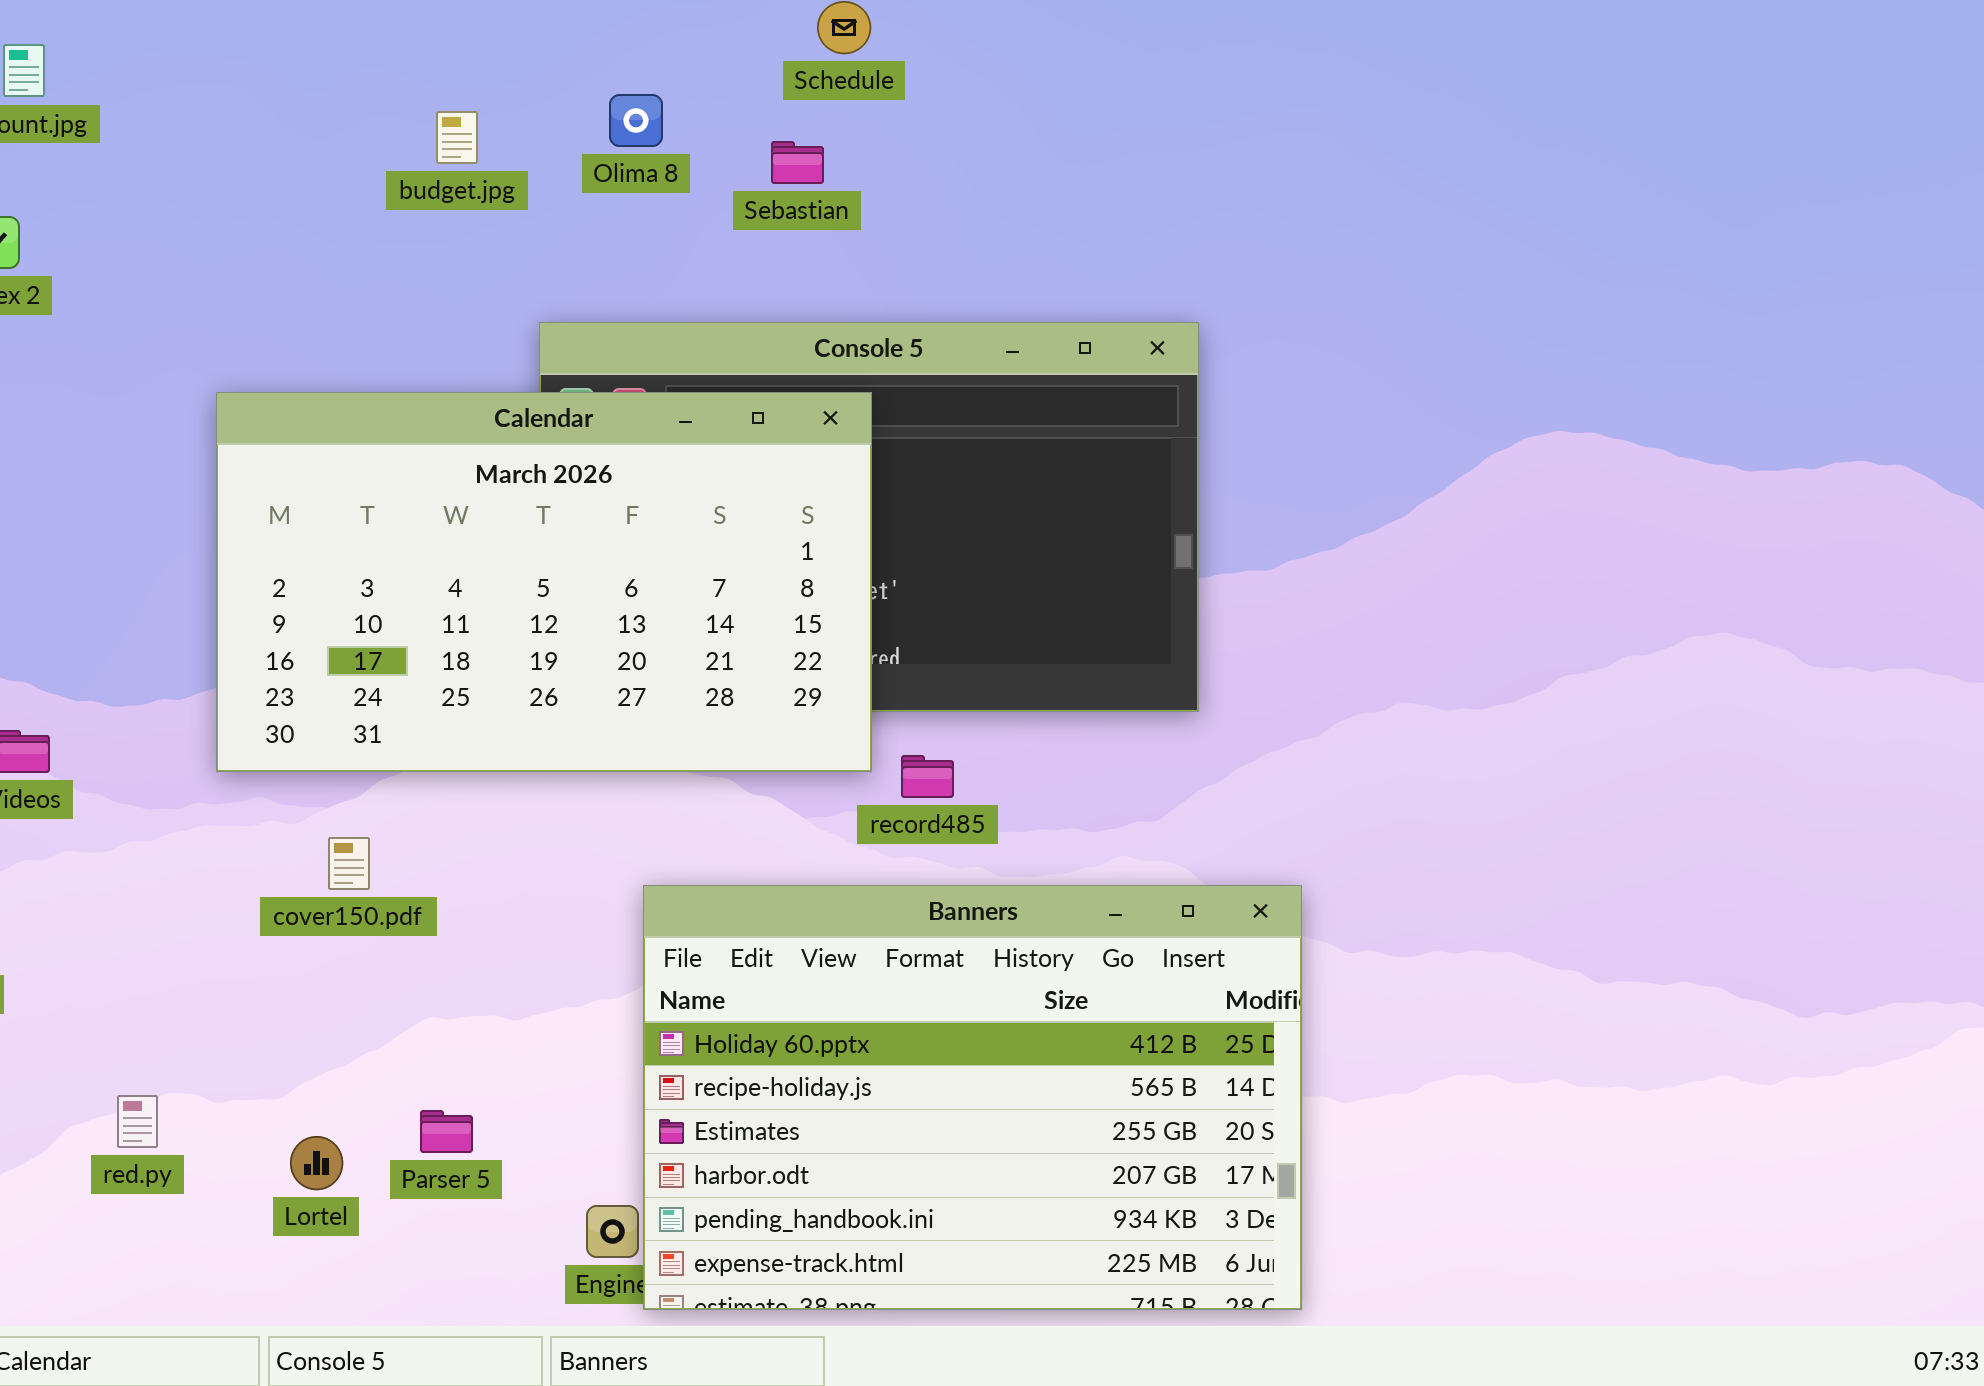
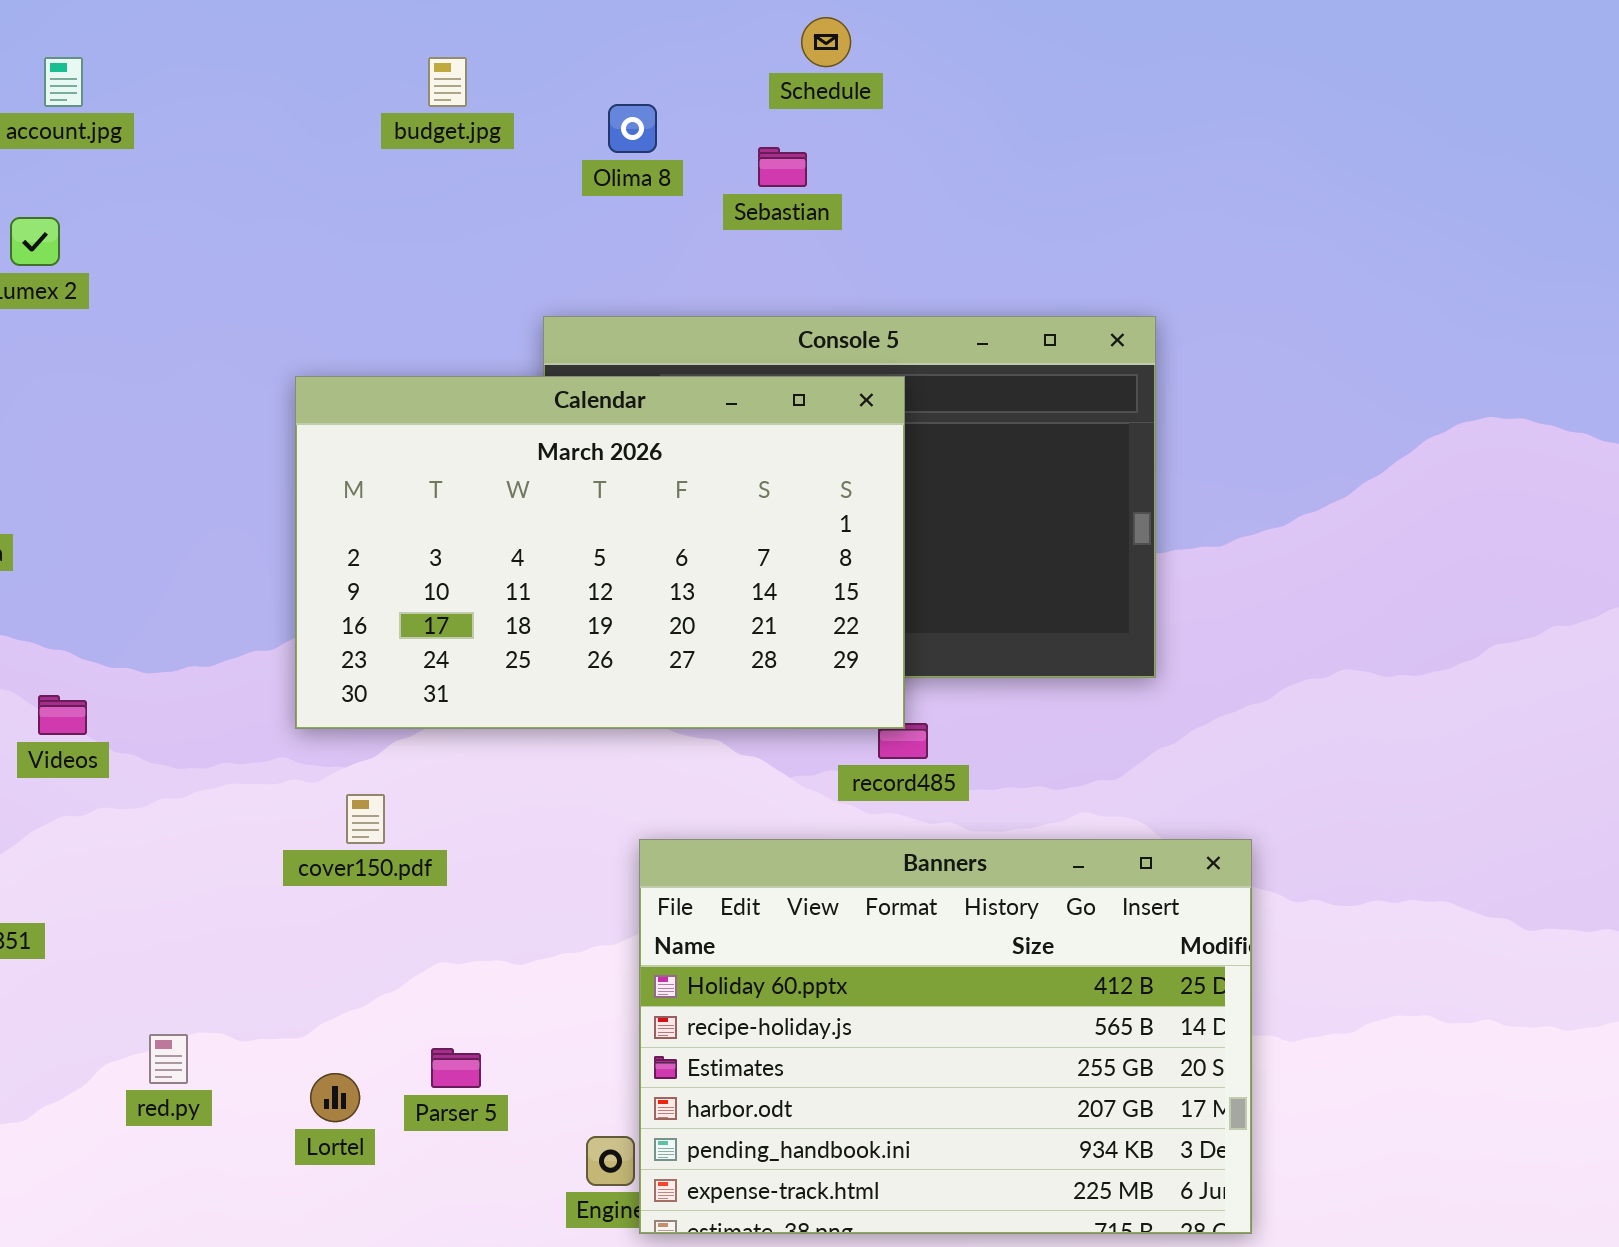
budget.jpg: [436,111,478,164] -> [428,57,467,107], moved
Calendar: [216,392,872,772] -> [295,376,905,729], moved

